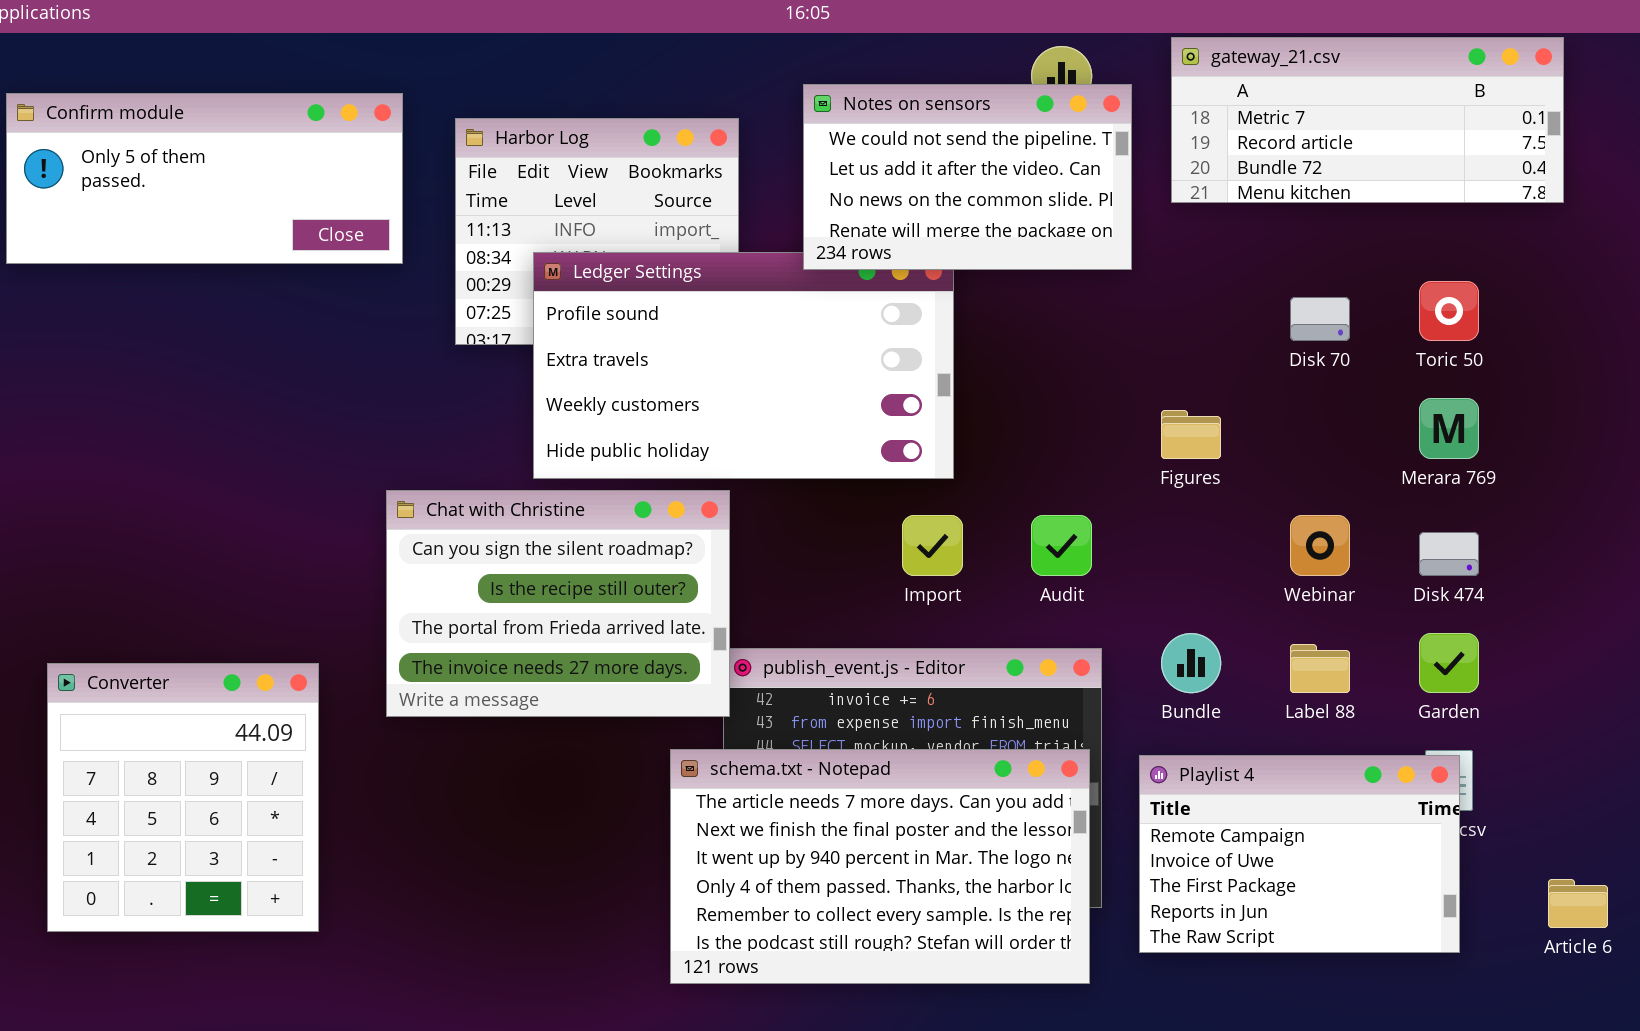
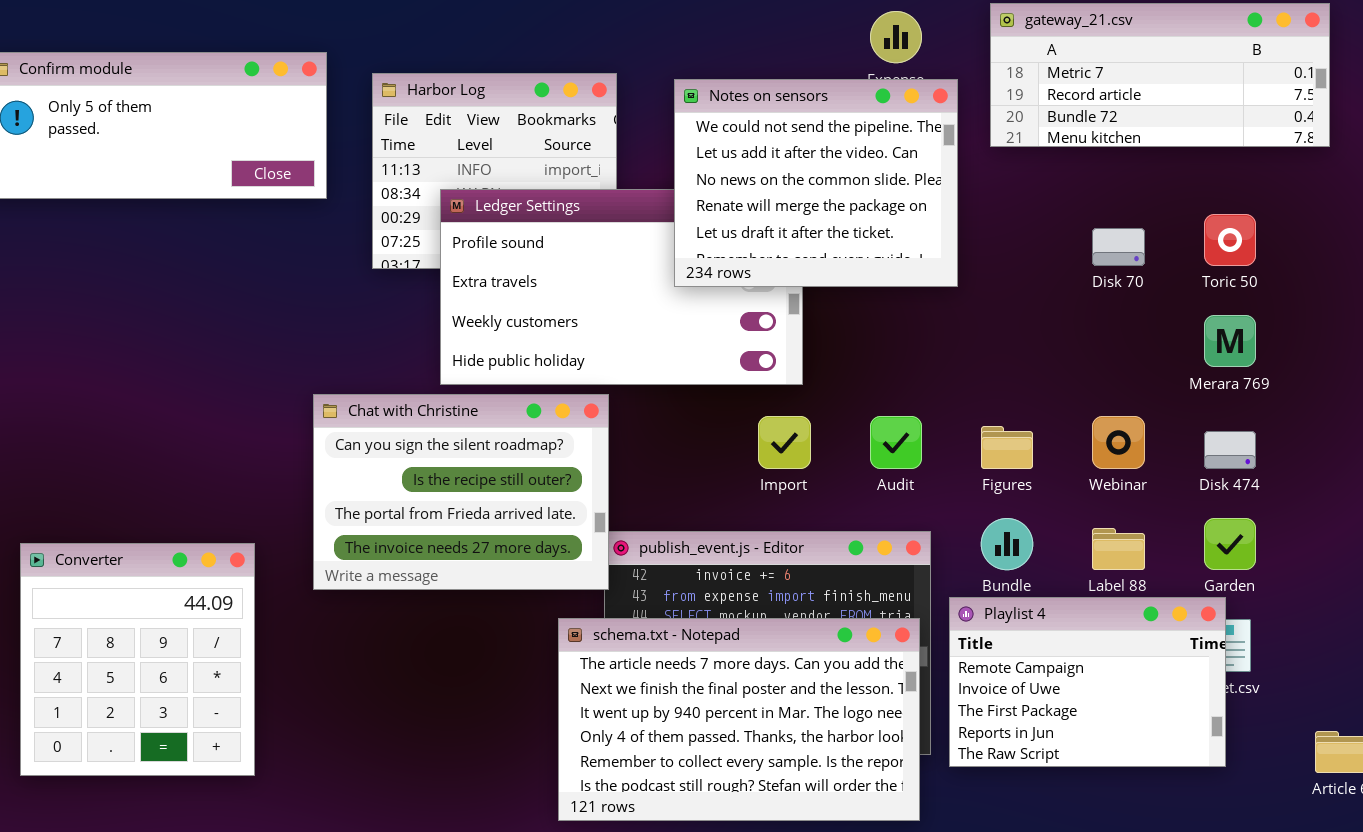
Notes on sensors: [803,84,1132,270] -> [674,79,958,287], moved, resized
Figures: [1161,410,1221,459] -> [981,426,1033,469], moved
Playlist 4: [1139,755,1460,953] -> [949,597,1226,767], moved

